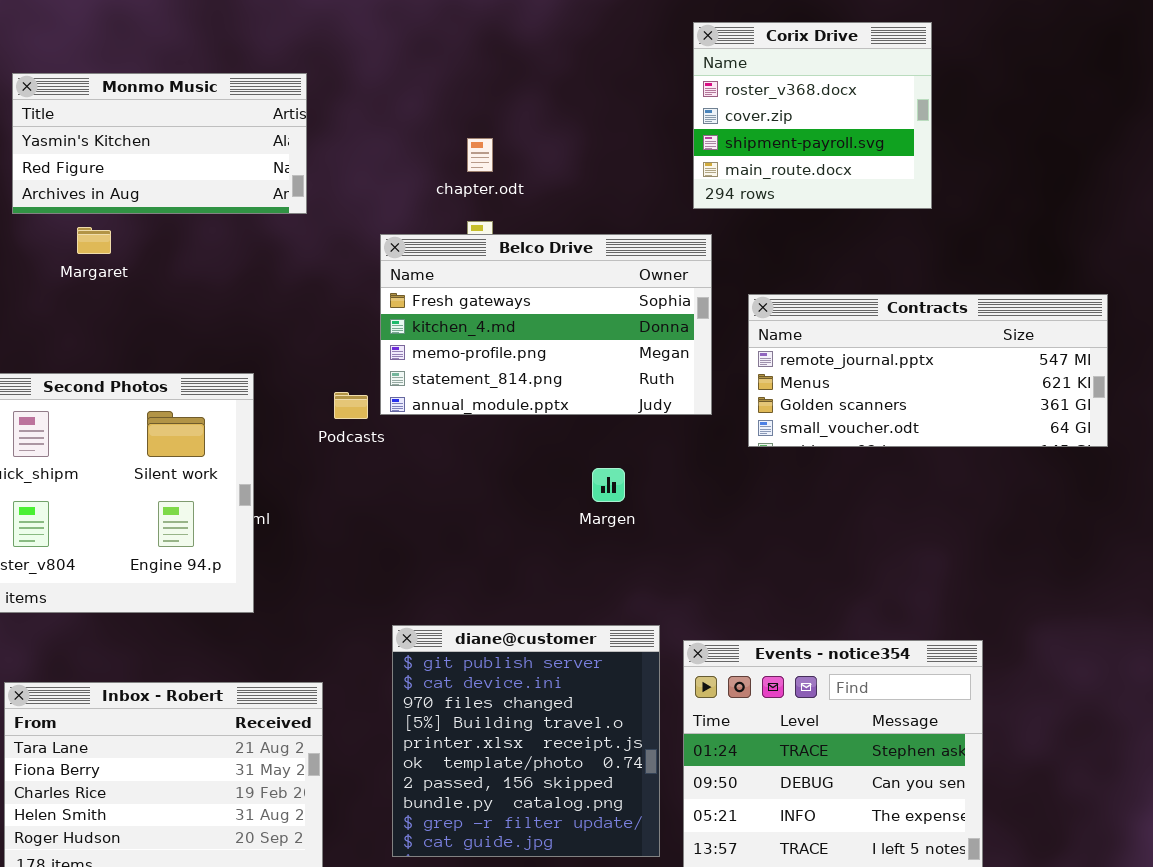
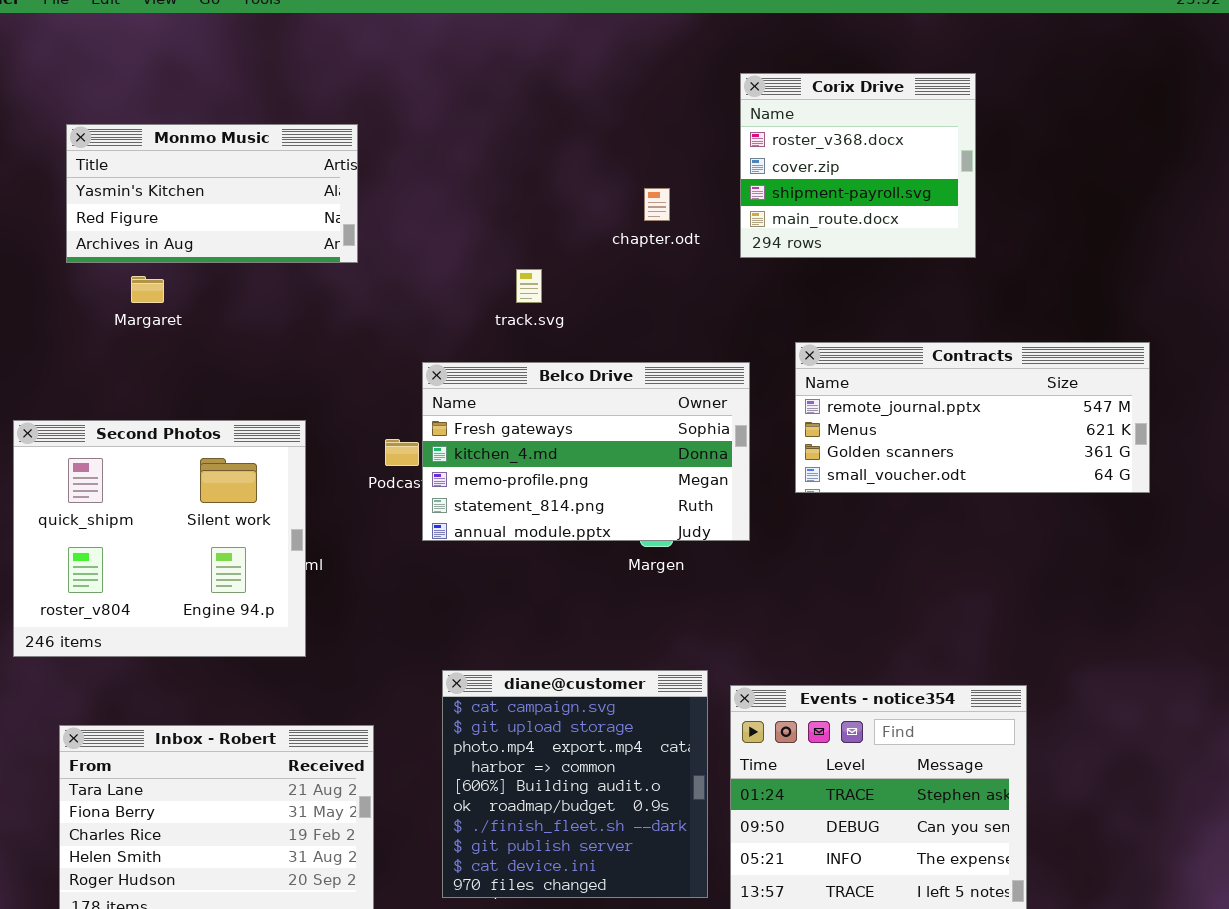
chapter.odt: [467,138,493,172] -> [644,188,670,221], moved
Belco Drive: [380,234,712,415] -> [422,362,750,541], moved
diane@customer: [392,625,660,857] -> [442,670,708,898], scrolled up 7 rows

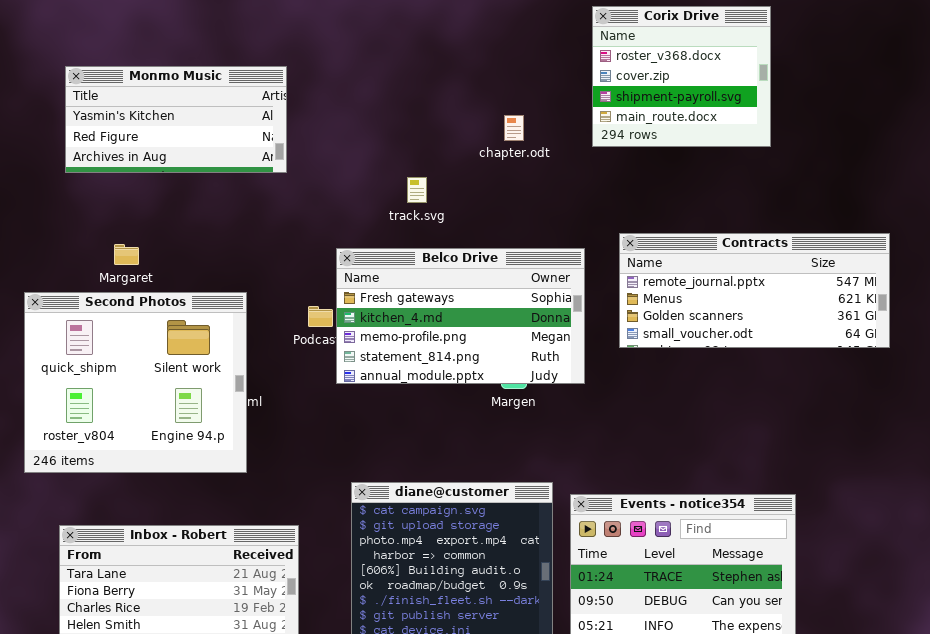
Corix Drive: [740,73,976,258] -> [592,6,771,147], moved
Margaret: [131,276,164,303] -> [114,244,139,265], moved

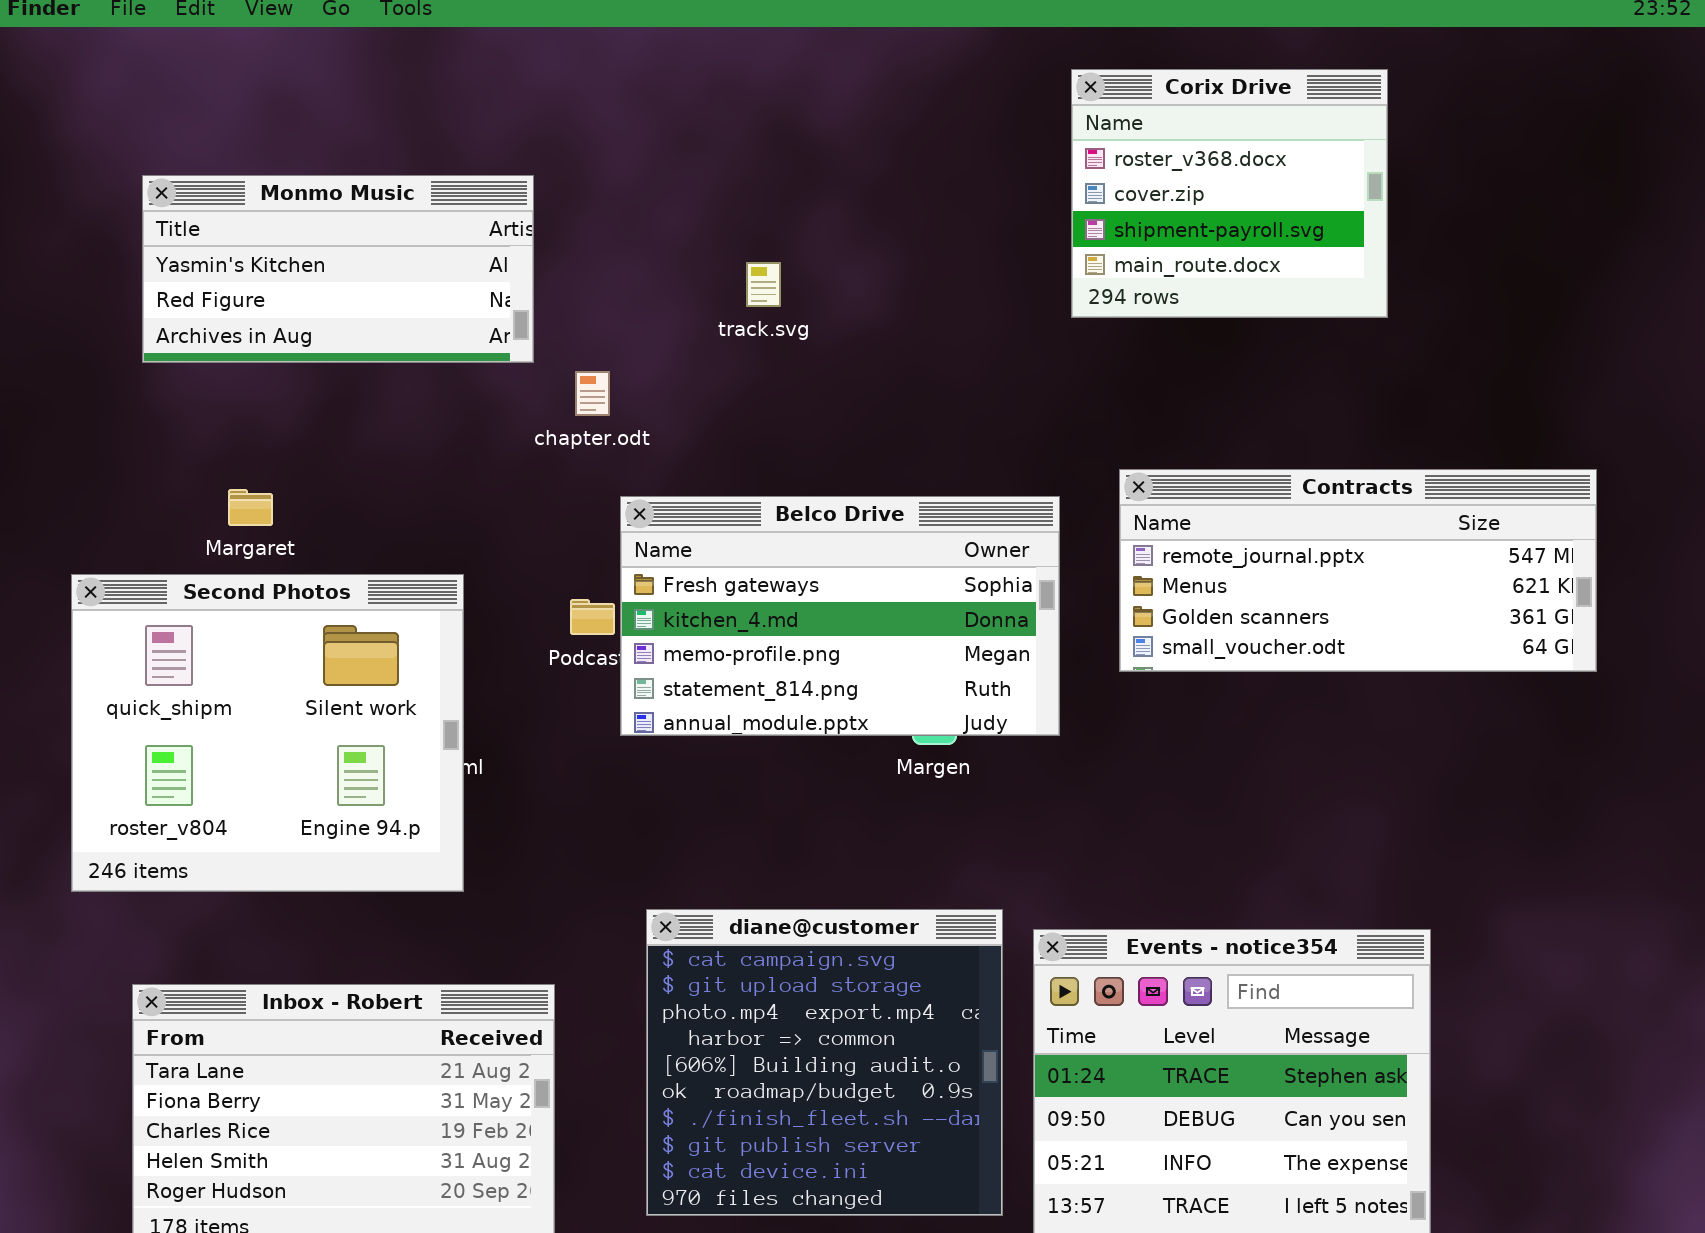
chapter.odt: [504,115,524,141] -> [575,371,610,416], moved
track.svg: [407,177,427,203] -> [746,262,781,307], moved

